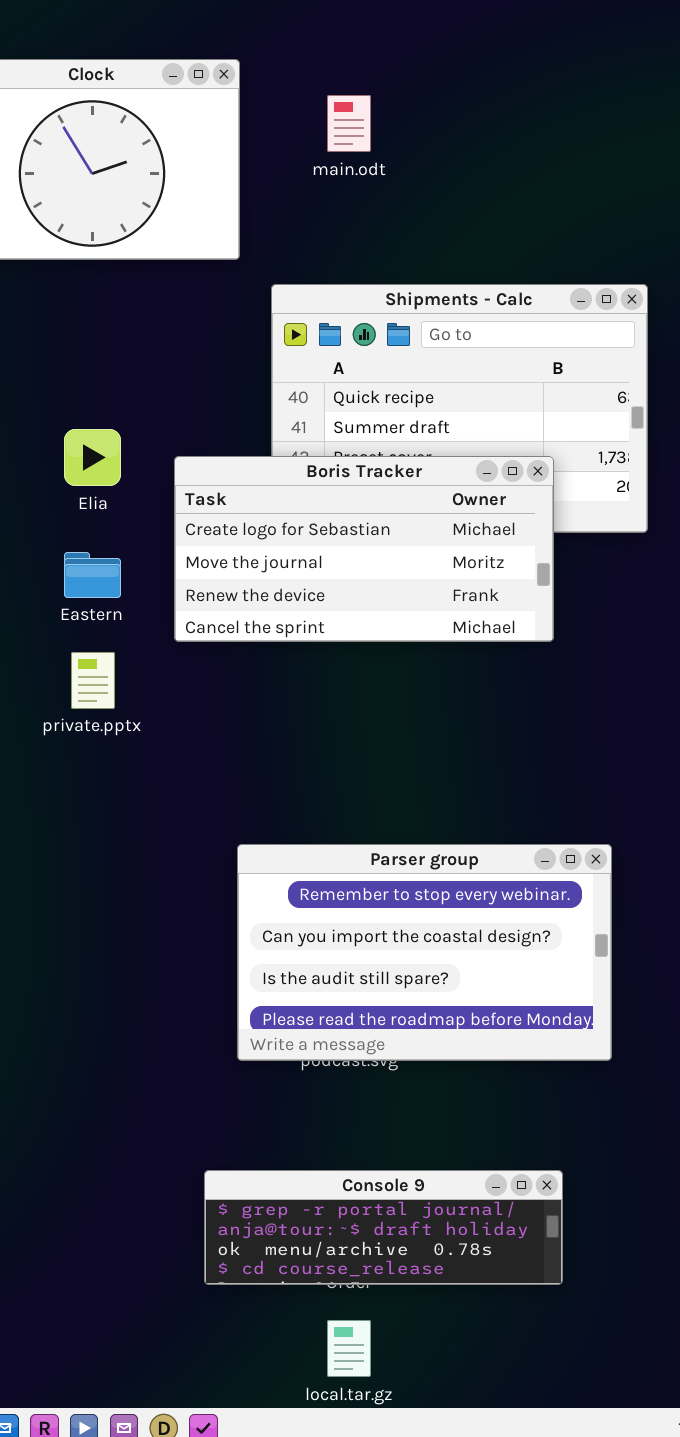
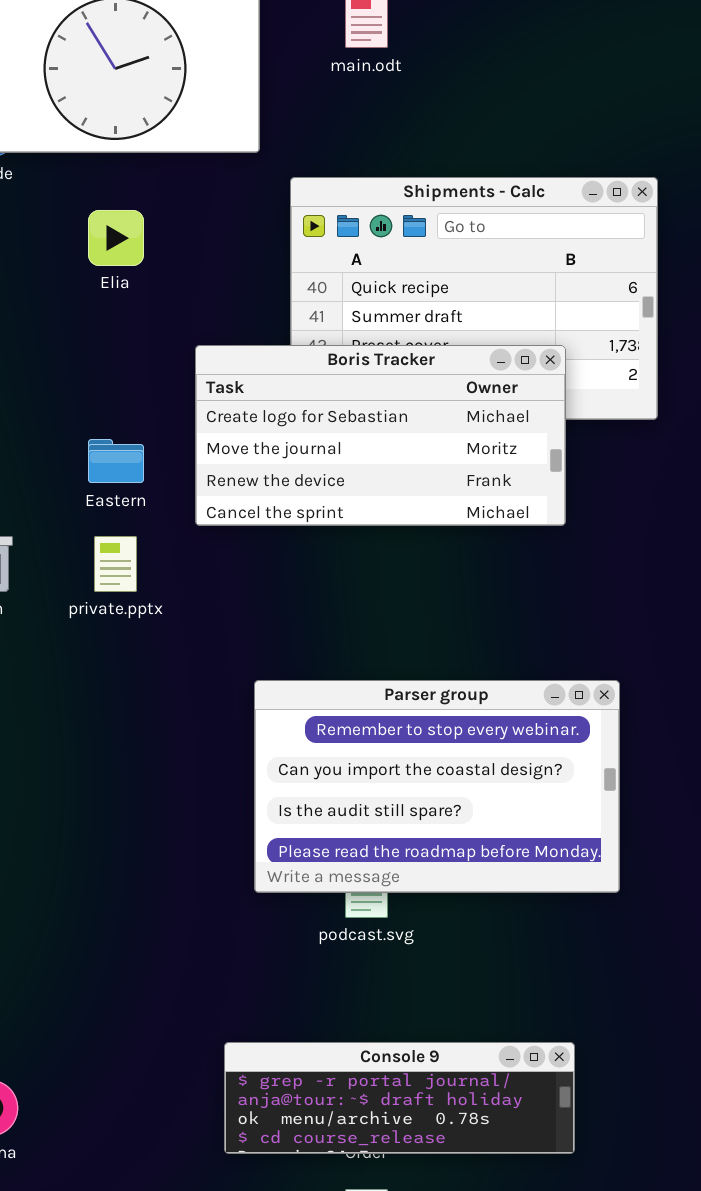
Elia: [64,429,121,486] -> [88,210,144,266], moved
Parser group: [237,844,612,1061] -> [254,680,620,893], moved

